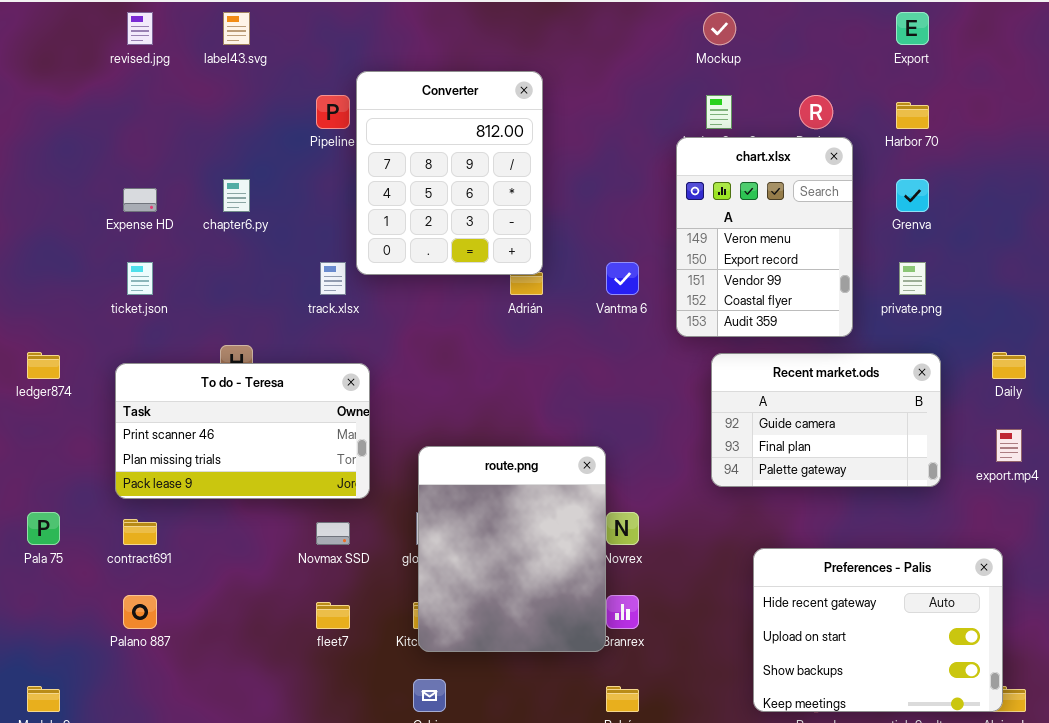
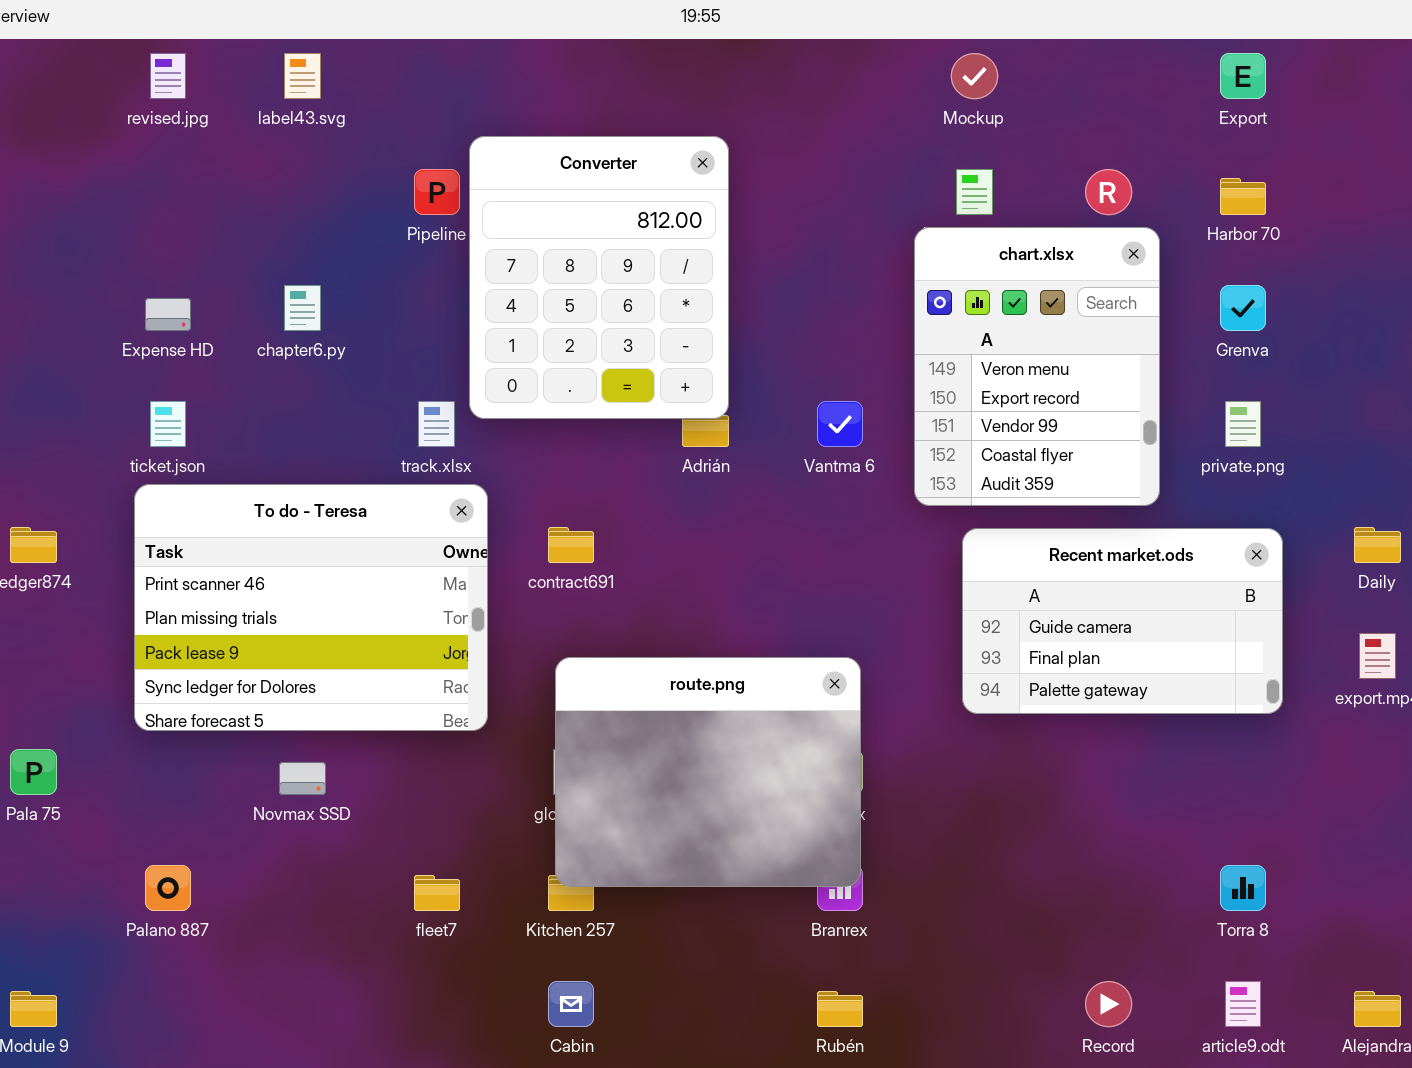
To do - Teresa: [115,363,370,499] -> [134,484,488,731], resized
route.png: [418,446,606,652] -> [555,657,861,887], resized
contract691: [123,519,157,545] -> [548,527,594,563], moved
Novmax SSD: [316,522,350,545] -> [279,762,326,795], moved
Preferences - Palis: [753,548,1003,712] -> none, closed

